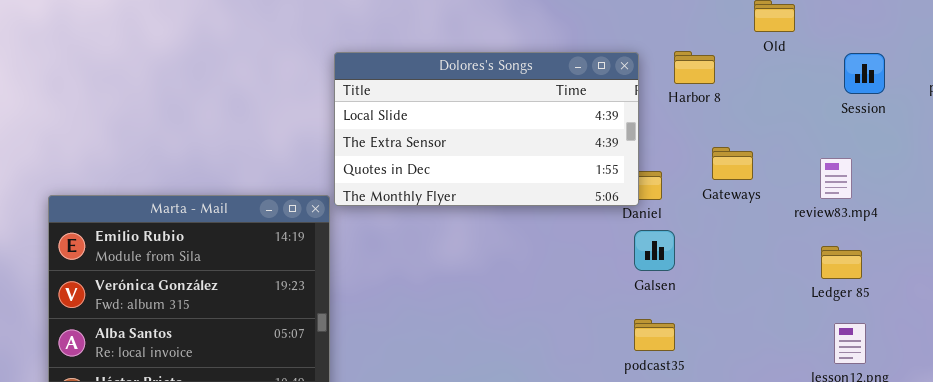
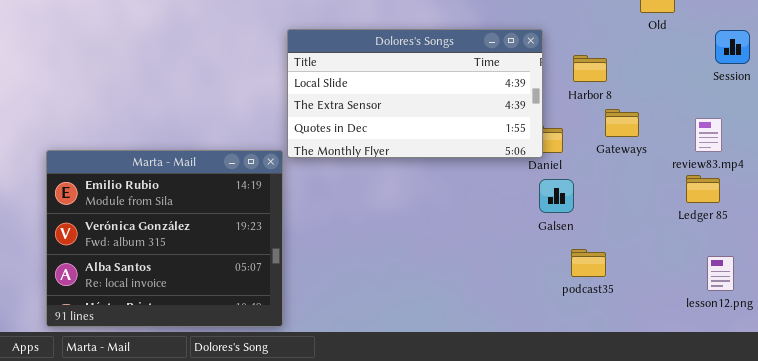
Harbor 8: [674,51,715,84] -> [573,55,607,82], moved
Ledger 85: [821,246,862,279] -> [686,175,720,203], moved
podcast35: [634,319,675,351] -> [571,249,606,277], moved

